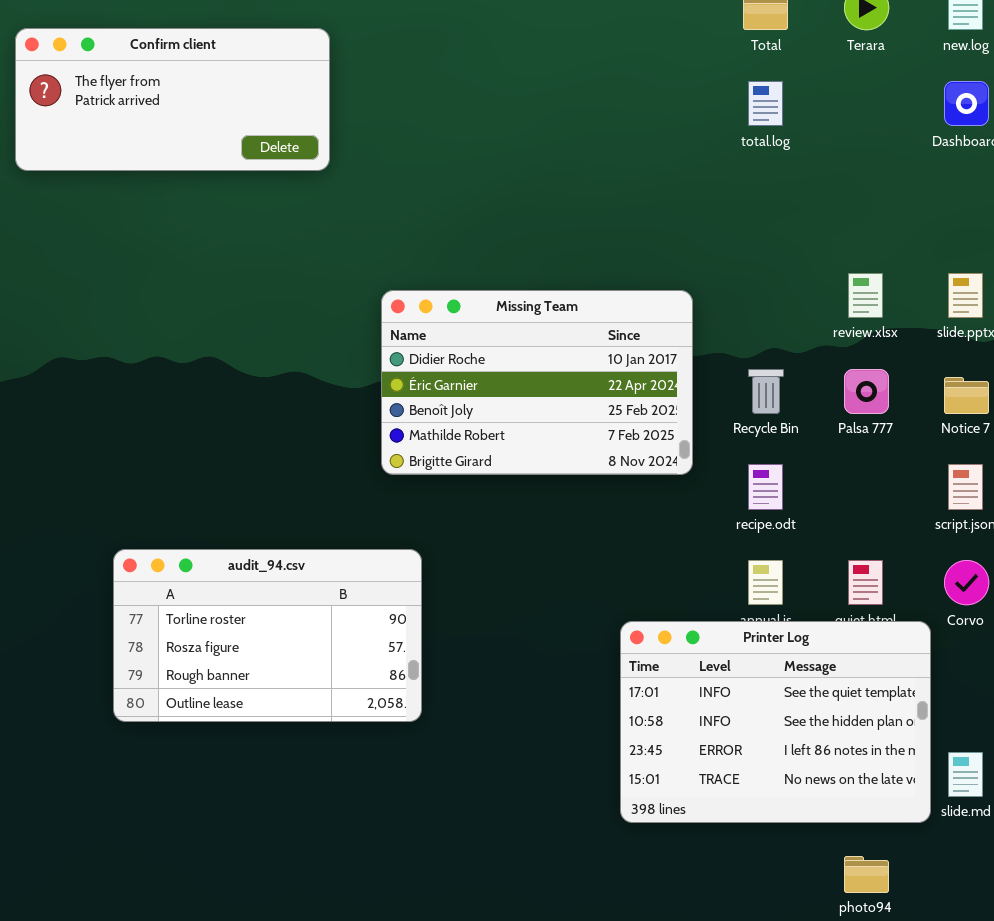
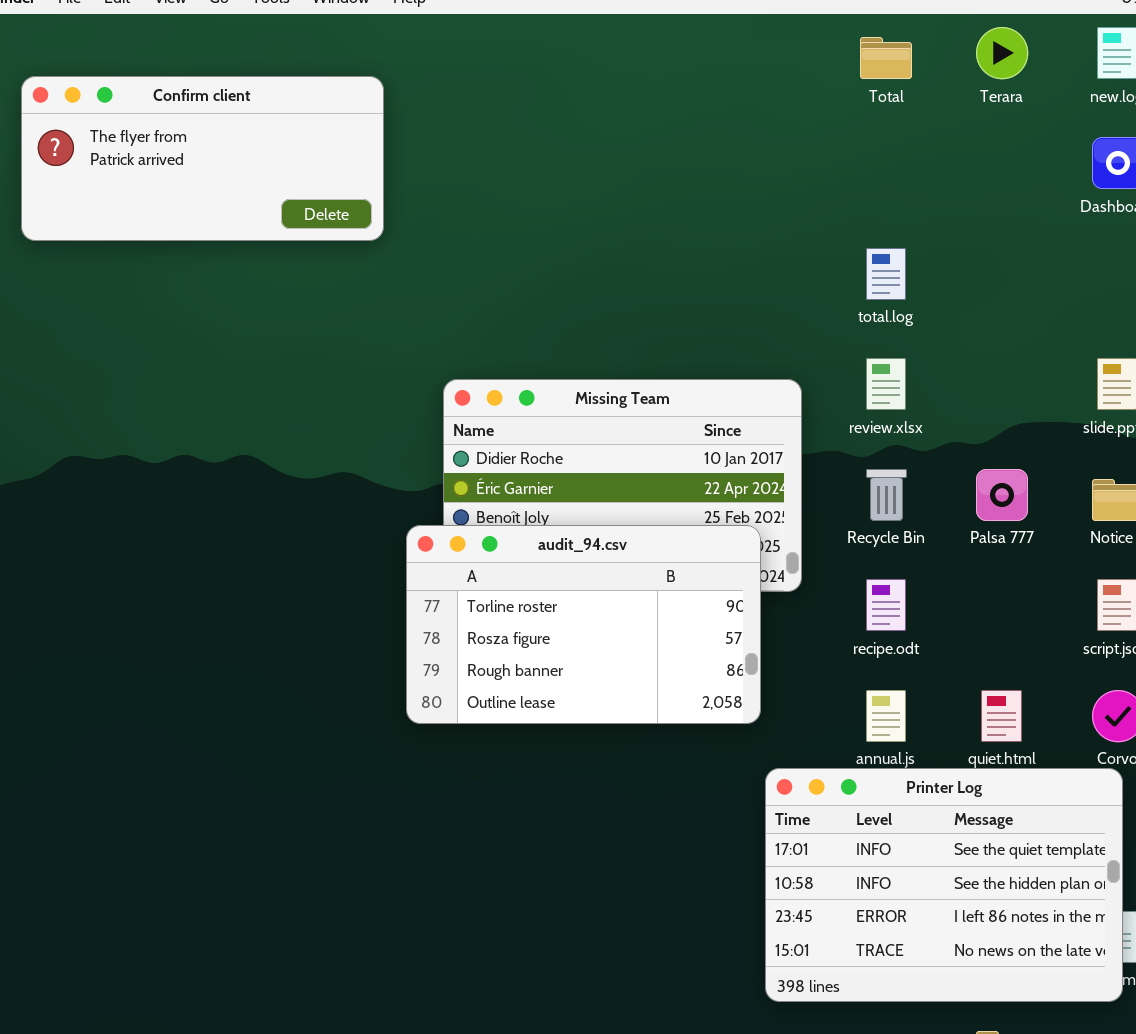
total.log: [748,81,783,126] -> [866,248,906,300], moved
review.xlsx: [848,273,883,318] -> [866,358,906,410], moved
audit_94.csv: [113,549,422,722] -> [406,525,761,724], moved
Printer Log: [620,621,931,823] -> [765,768,1123,1002], moved

